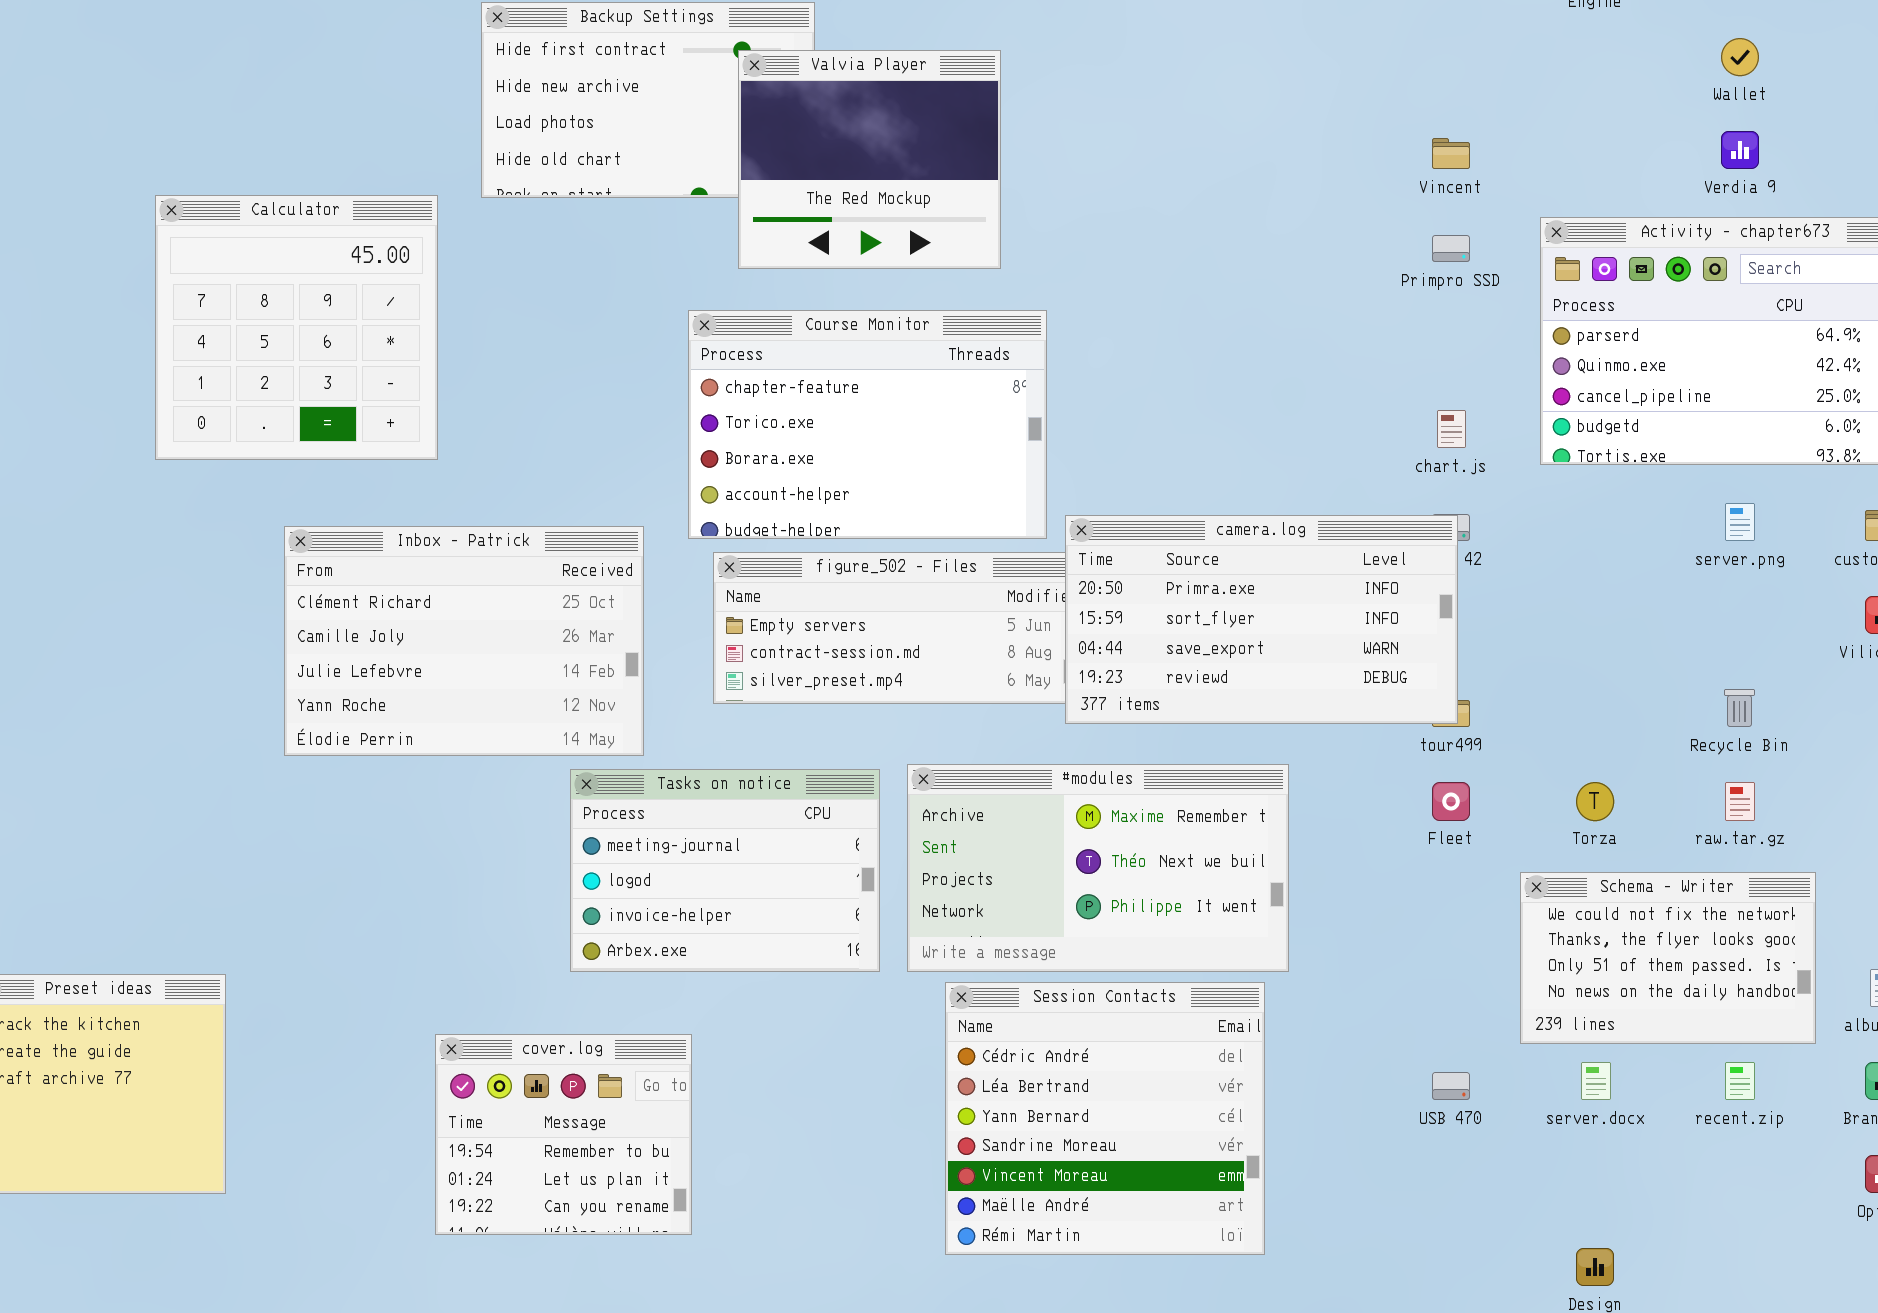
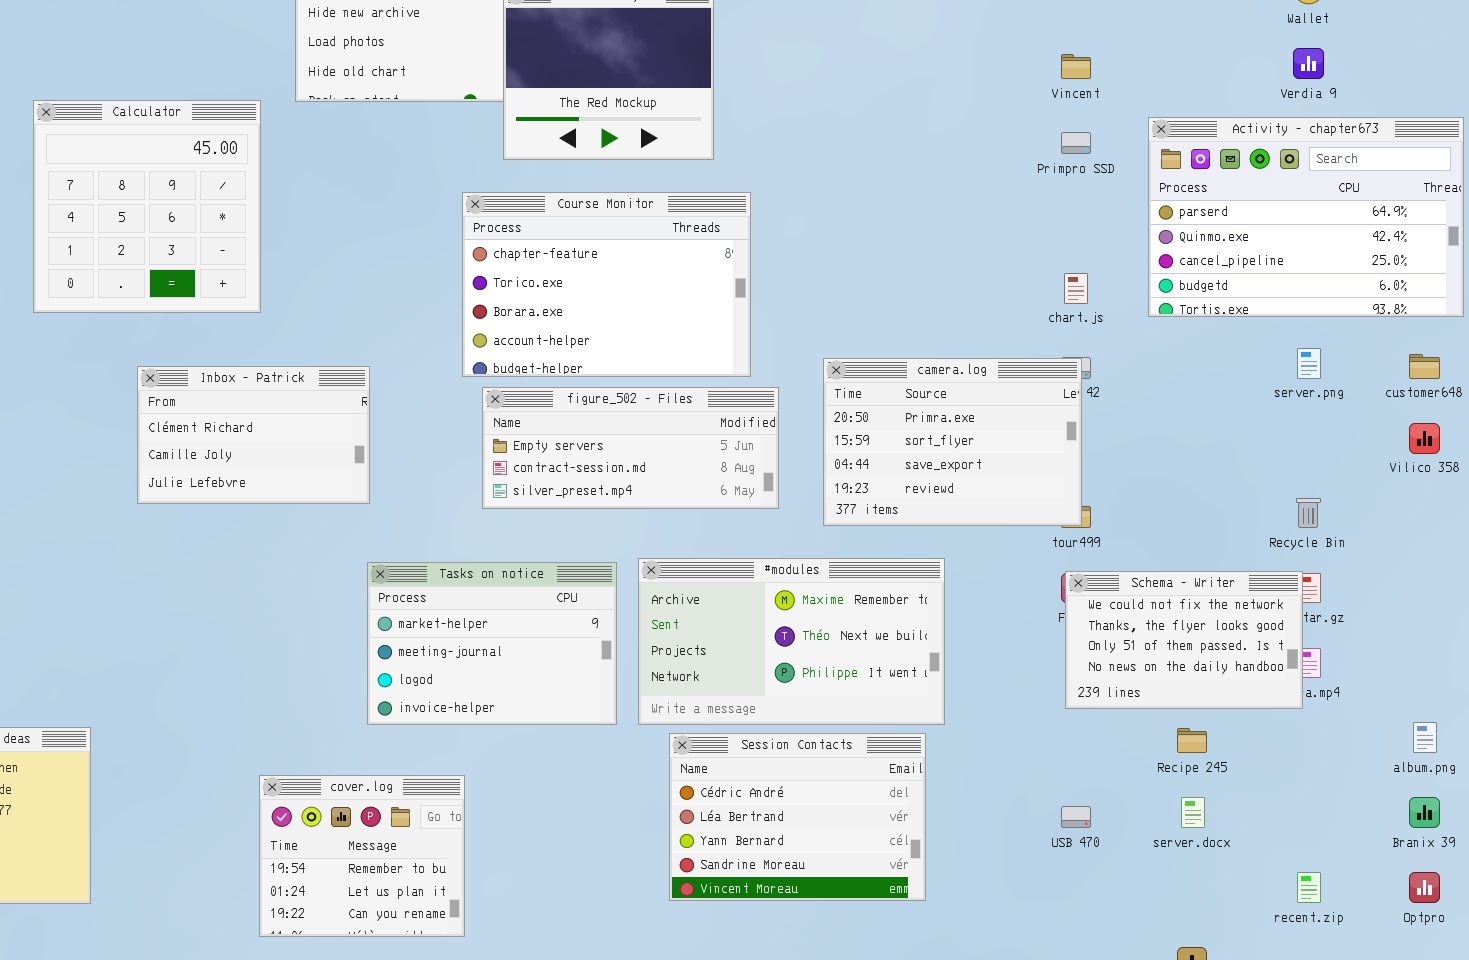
camera.log: [1065,515,1458,724] -> [823,358,1082,526], resized
Inbox - Patrick: [284,526,644,756] -> [137,366,370,504], resized
Tasks on notice: [570,769,880,972] -> [367,562,617,725], scrolled up 1 row
Schema - Writer: [1520,872,1816,1044] -> [1065,571,1303,709], moved
Session Contacts: [945,982,1265,1255] -> [669,733,926,901], resized
recent.zip: [1725,1062,1755,1100] -> [1297,872,1321,903], moved

